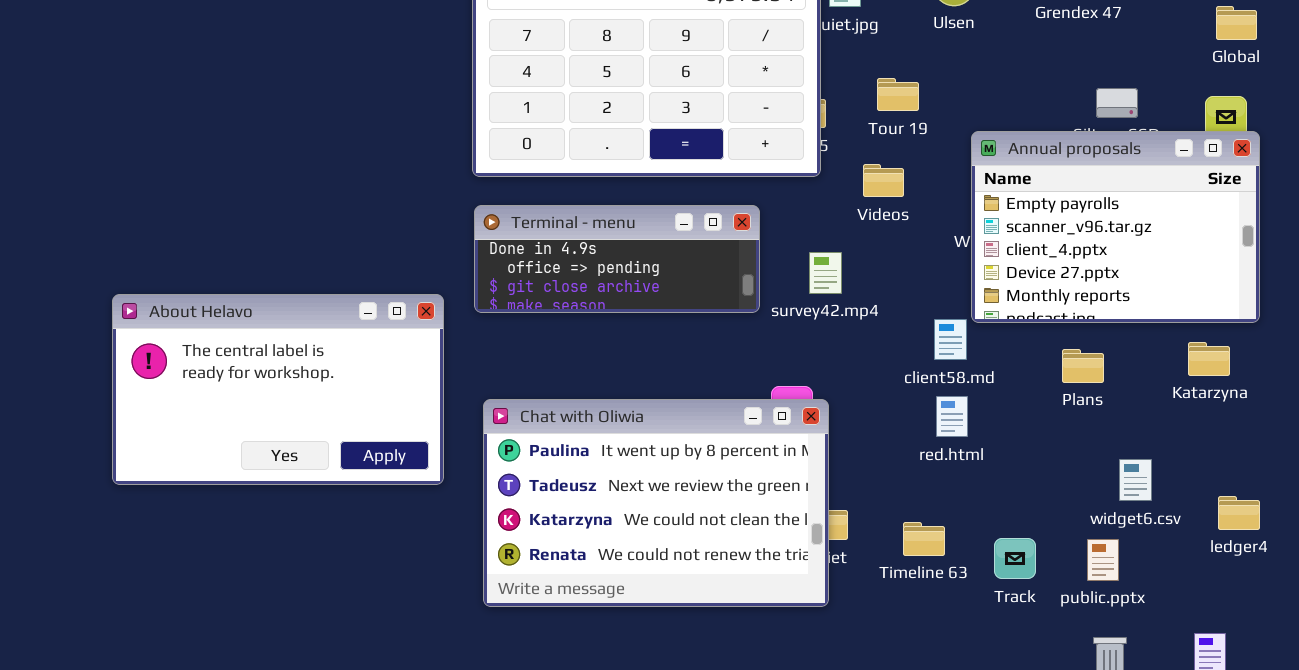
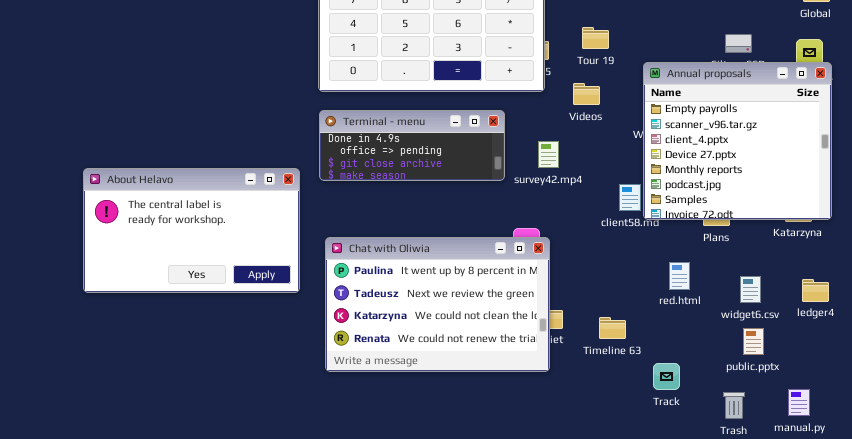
Annual proposals: [971,131,1260,323] -> [643,62,832,220], resized
red.html: [936,396,968,437] -> [669,262,690,290], moved
ledger4: [1218,496,1260,530] -> [802,279,829,302], moved
Track: [994,538,1036,579] -> [653,363,680,390], moved
public.pptx: [1087,539,1119,581] -> [743,328,764,355], moved

